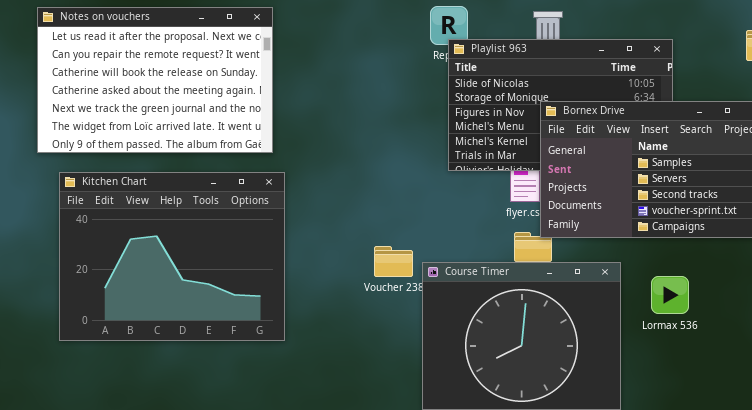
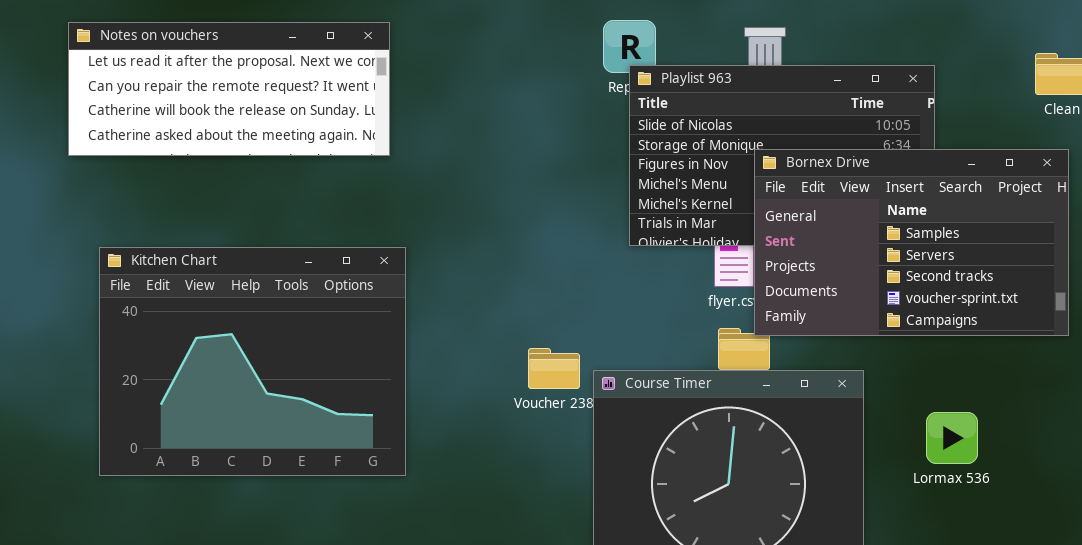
Notes on vouchers: [37,7,273,153] -> [68,22,390,156], resized
Lormax 536: [651,276,689,314] -> [926,412,978,464], moved

